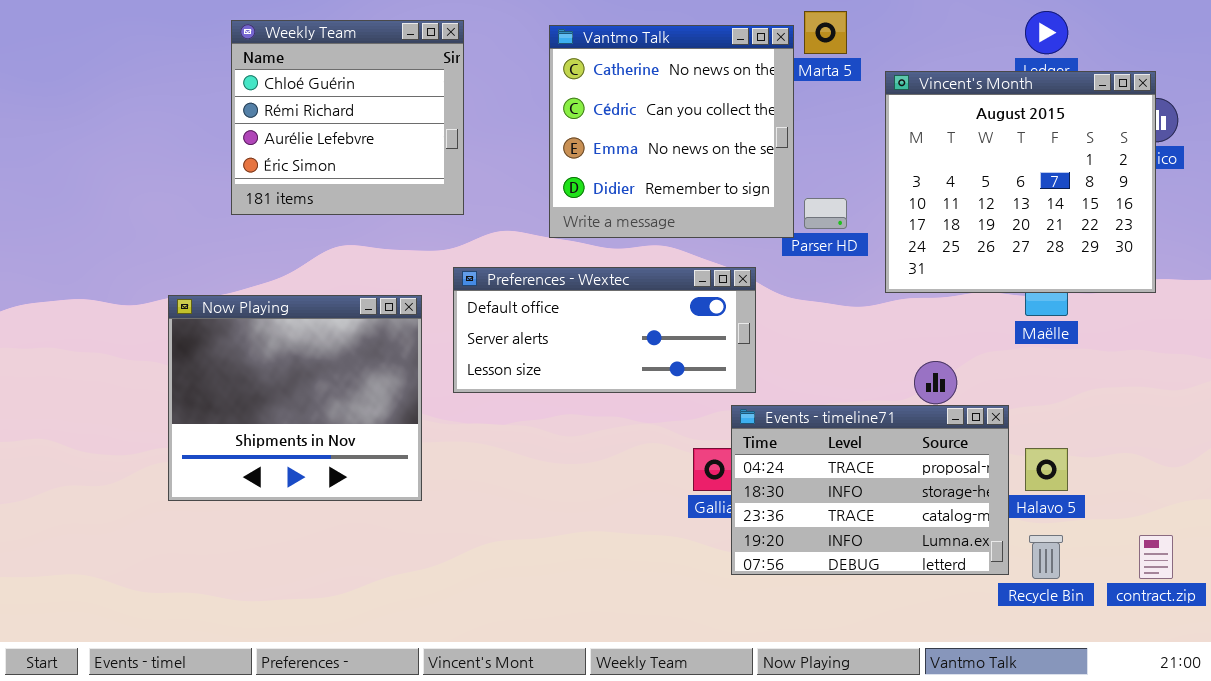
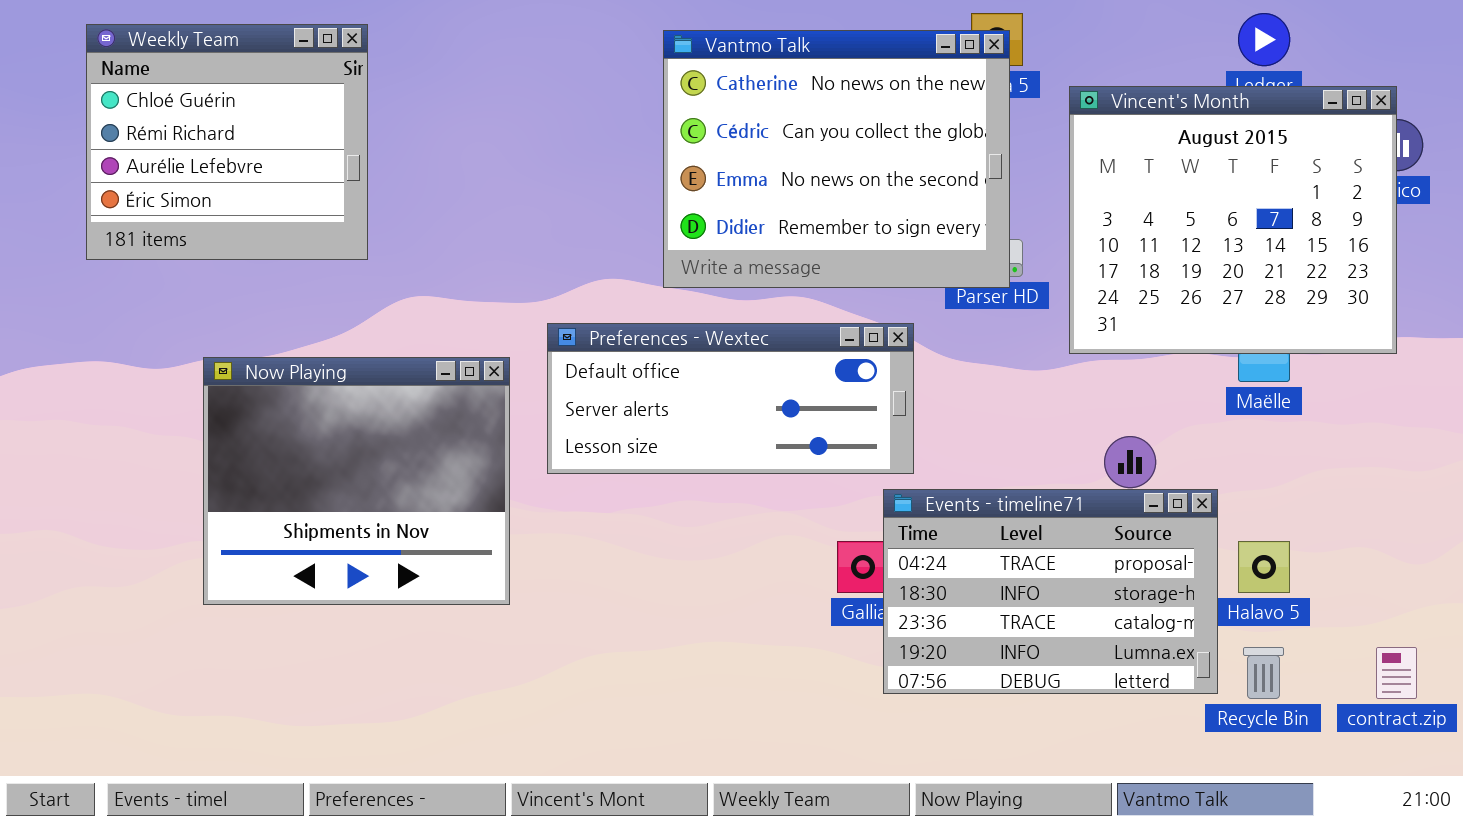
Weekly Team: [231,20,464,215] -> [86,24,368,260], moved
Vantmo Talk: [549,25,794,238] -> [663,30,1010,288], resized

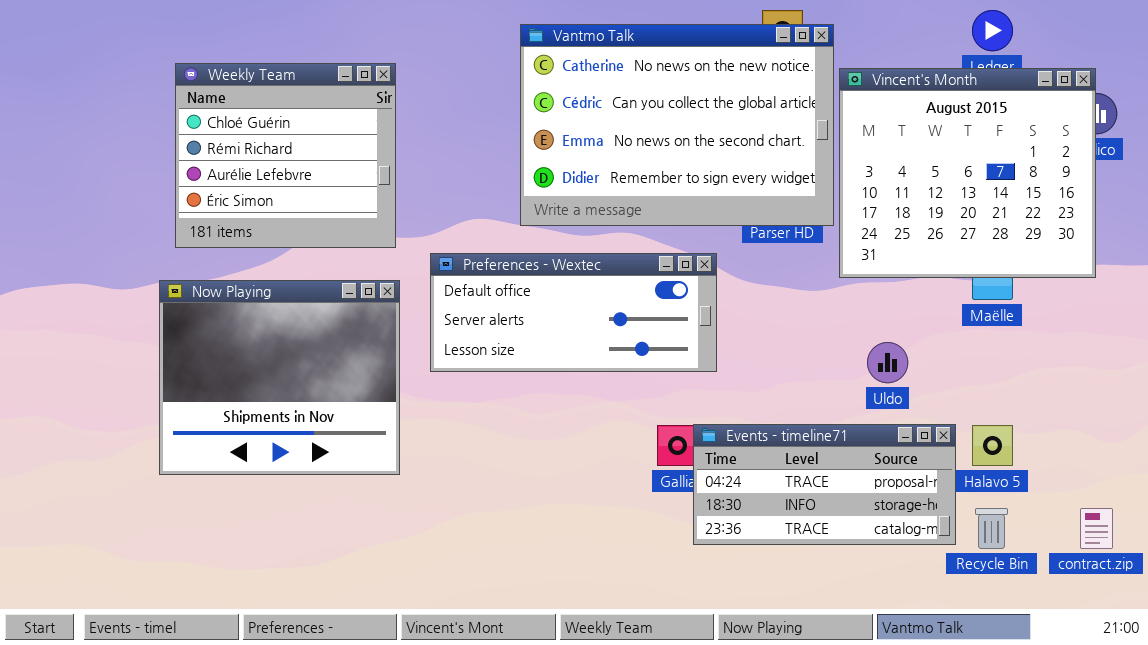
Weekly Team: [86,24,368,260] -> [175,63,396,248], moved
Vantmo Talk: [663,30,1010,288] -> [520,24,834,226], resized
Events - timeline71: [883,489,1218,694] -> [693,424,956,545], resized

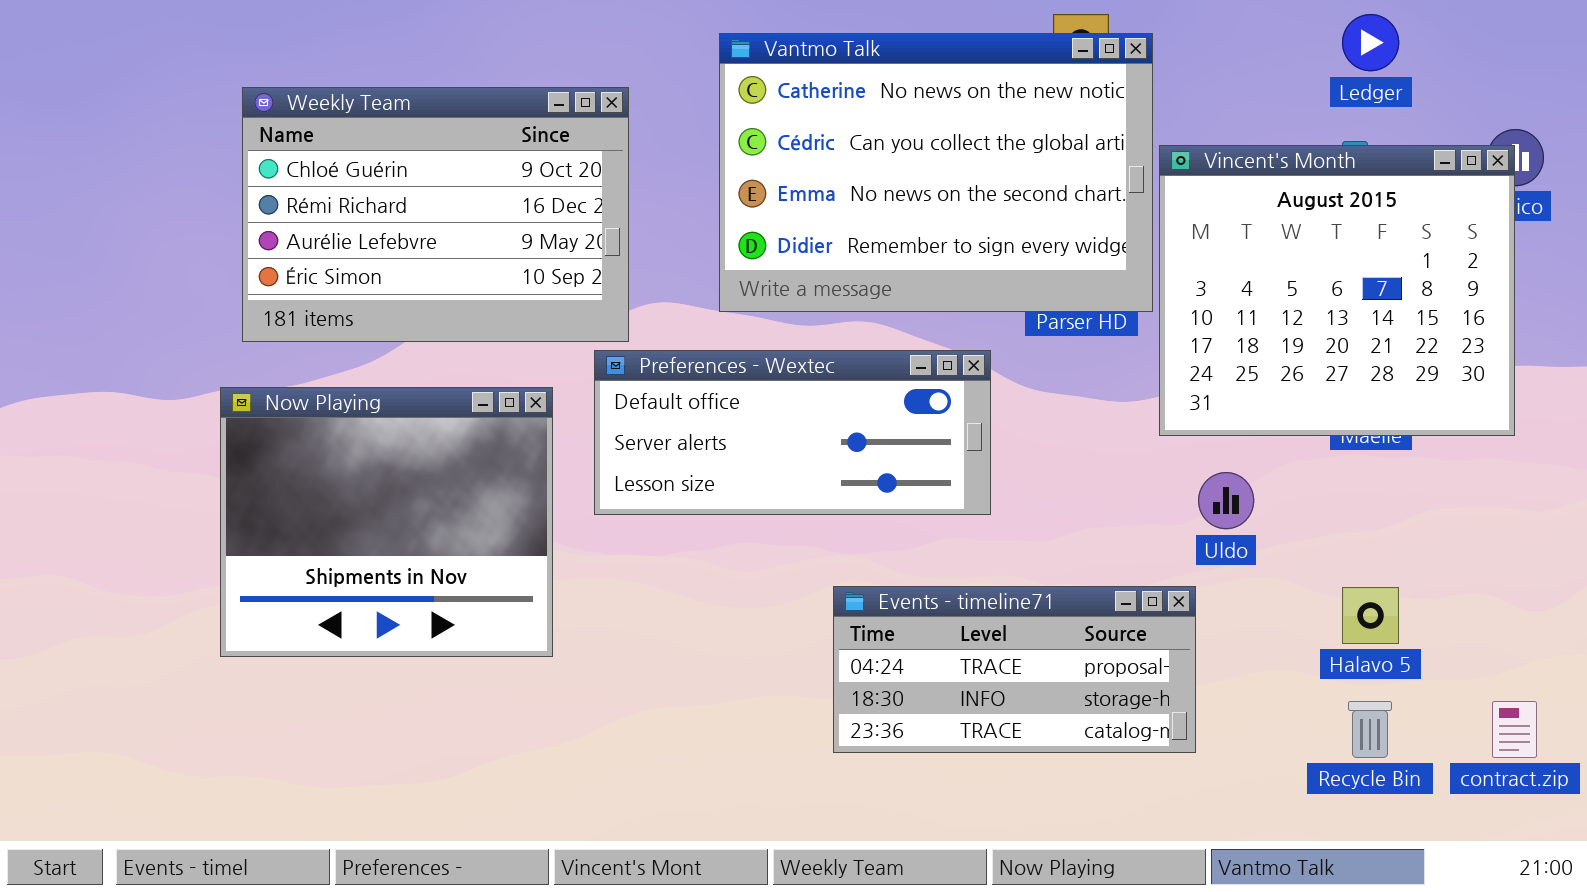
Weekly Team: [175,63,396,248] -> [242,87,629,342], resized
Vincent's Month: [839,68,1096,278] -> [1159,145,1515,436], moved
Events - timeline71: [693,424,956,545] -> [833,586,1196,753], moved

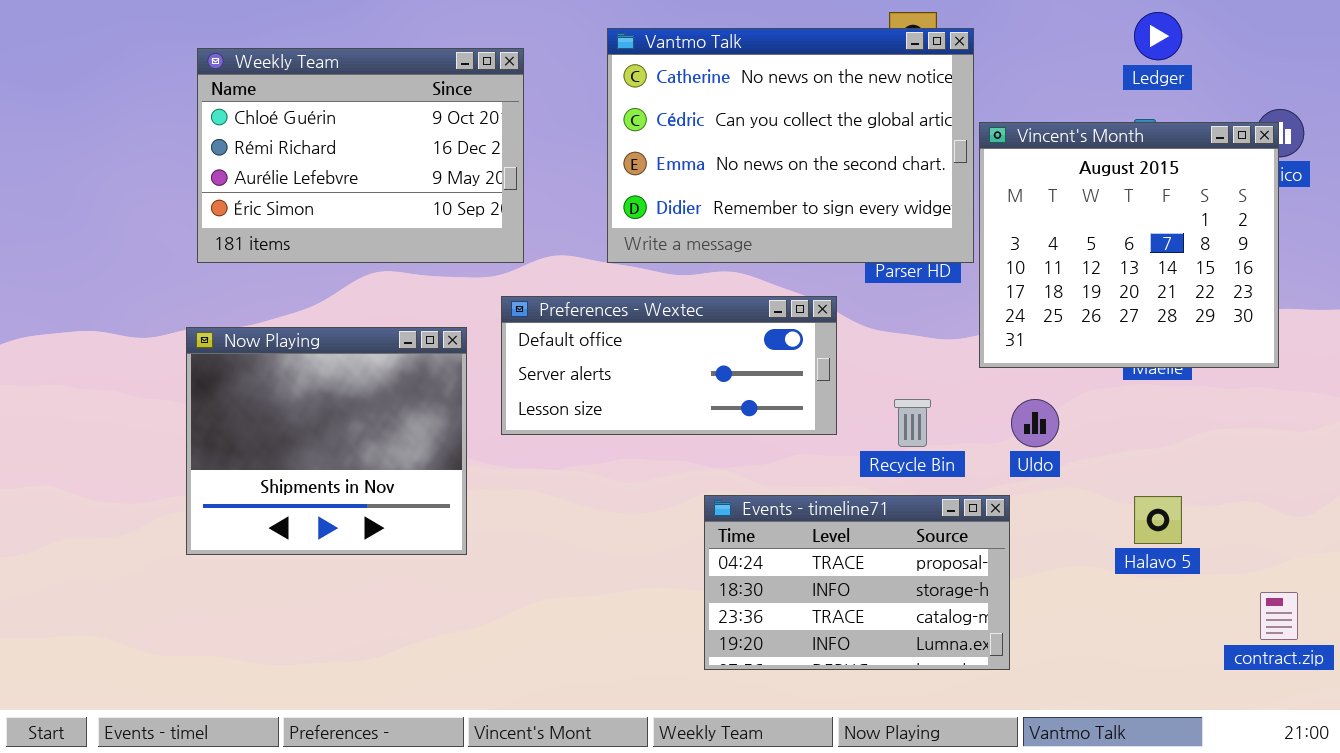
Weekly Team: [242,87,629,342] -> [197,48,524,263], moved
Events - timeline71: [833,586,1196,753] -> [704,495,1010,670], resized
Recycle Bin: [1348,701,1392,758] -> [894,399,931,447], moved

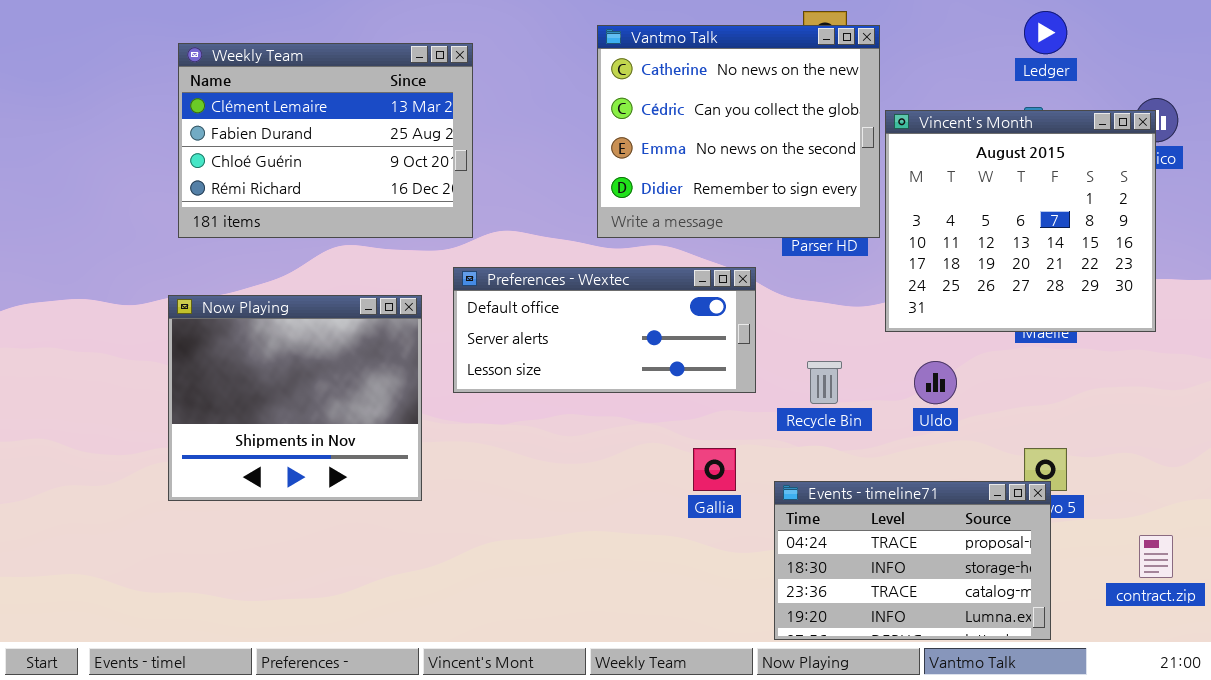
Vantmo Talk: [607,28,974,263] -> [597,25,880,238], resized
Weekly Team: [197,48,524,263] -> [178,43,473,238], scrolled up 2 rows
Events - timeline71: [704,495,1010,670] -> [774,481,1051,640], moved

